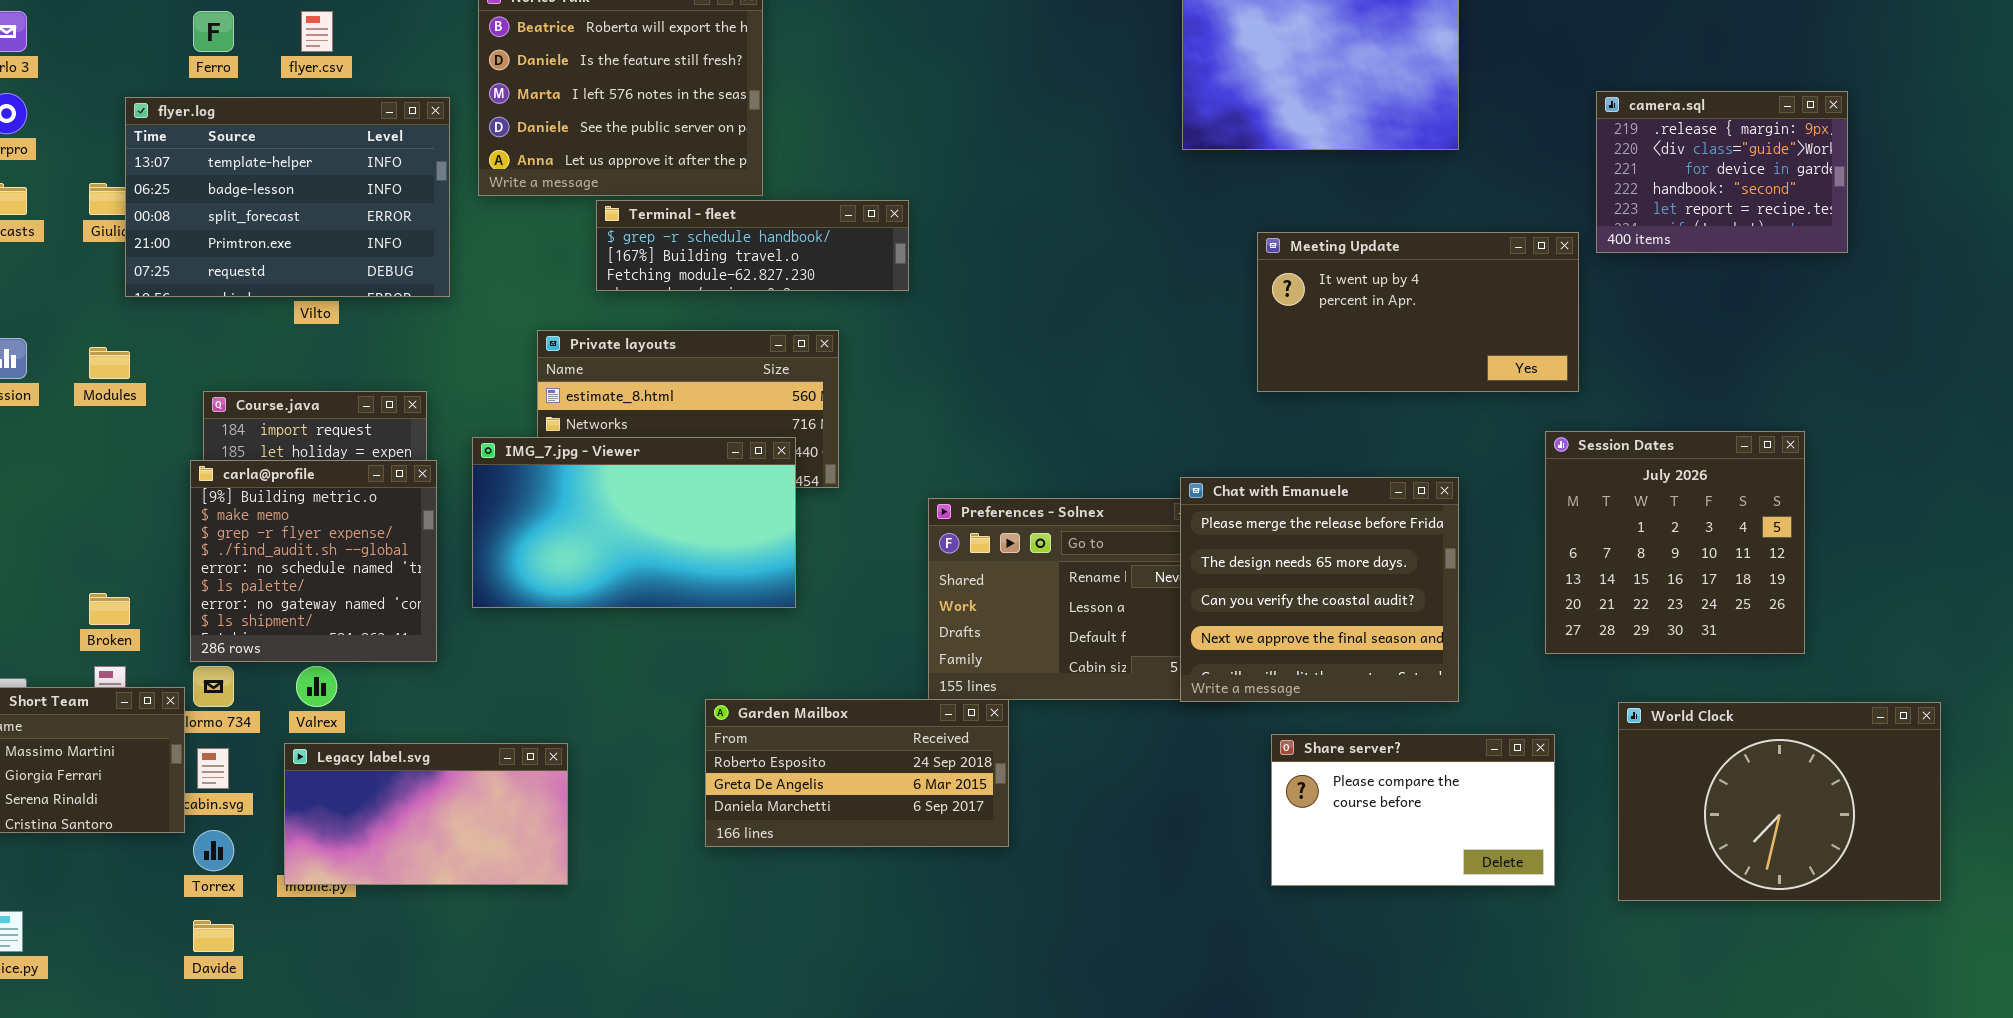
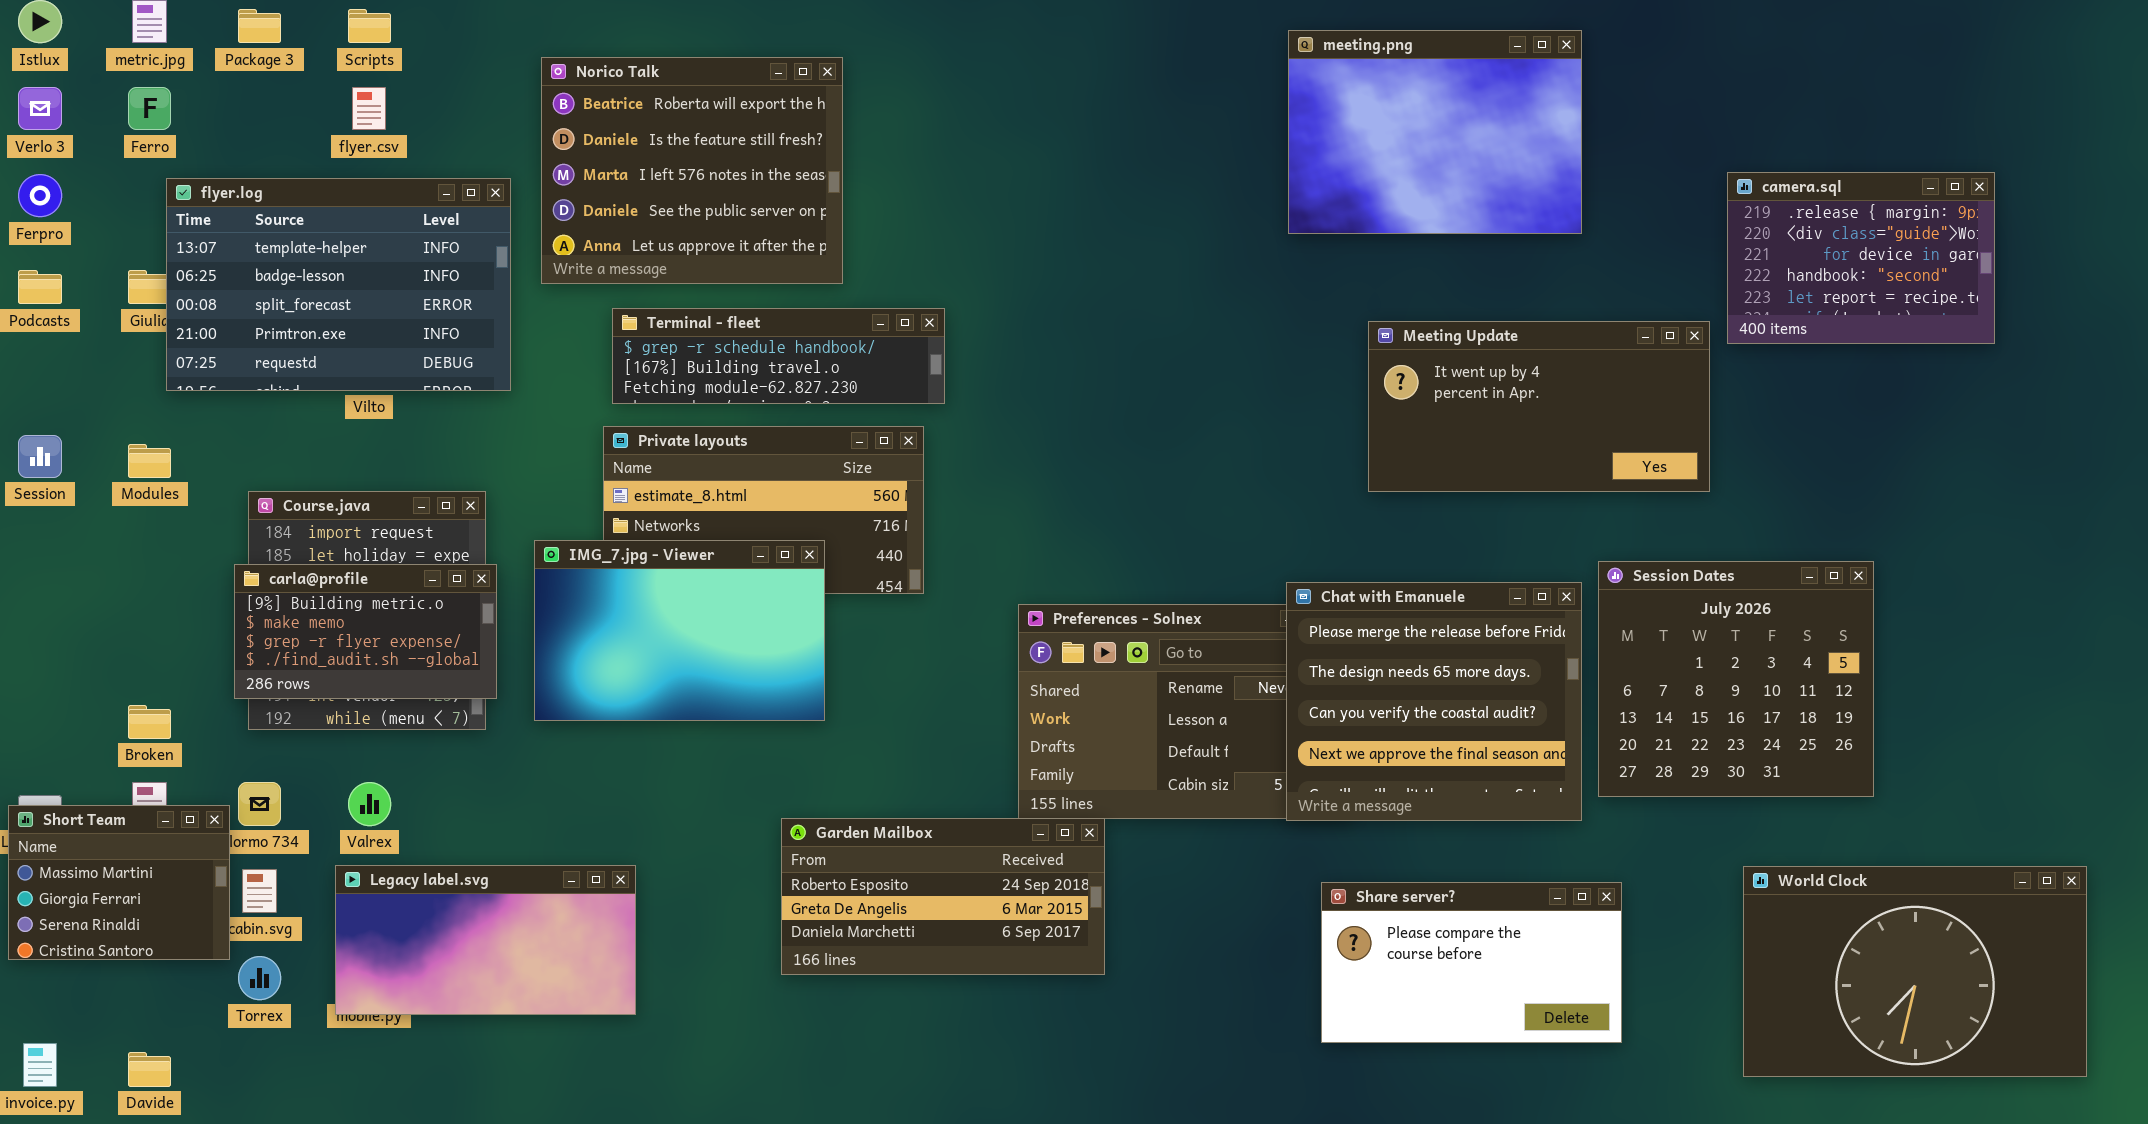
Ferro: [193,11,234,52] -> [128,87,171,130], moved
Terminal - fleet: [596,200,909,291] -> [612,308,945,404], moved
Session Dates: [1545,431,1805,654] -> [1598,561,1874,797], moved
IMG_7.jpg - Viewer: [472,437,796,608] -> [534,540,825,721], resized
carla@profile: [190,460,437,662] -> [234,564,497,699], resized
World Clock: [1618,702,1941,901] -> [1743,866,2087,1077], moved
Share server?: [1271,734,1555,886] -> [1321,882,1622,1043], moved
Davide: [193,920,234,952] -> [128,1052,171,1087], moved

